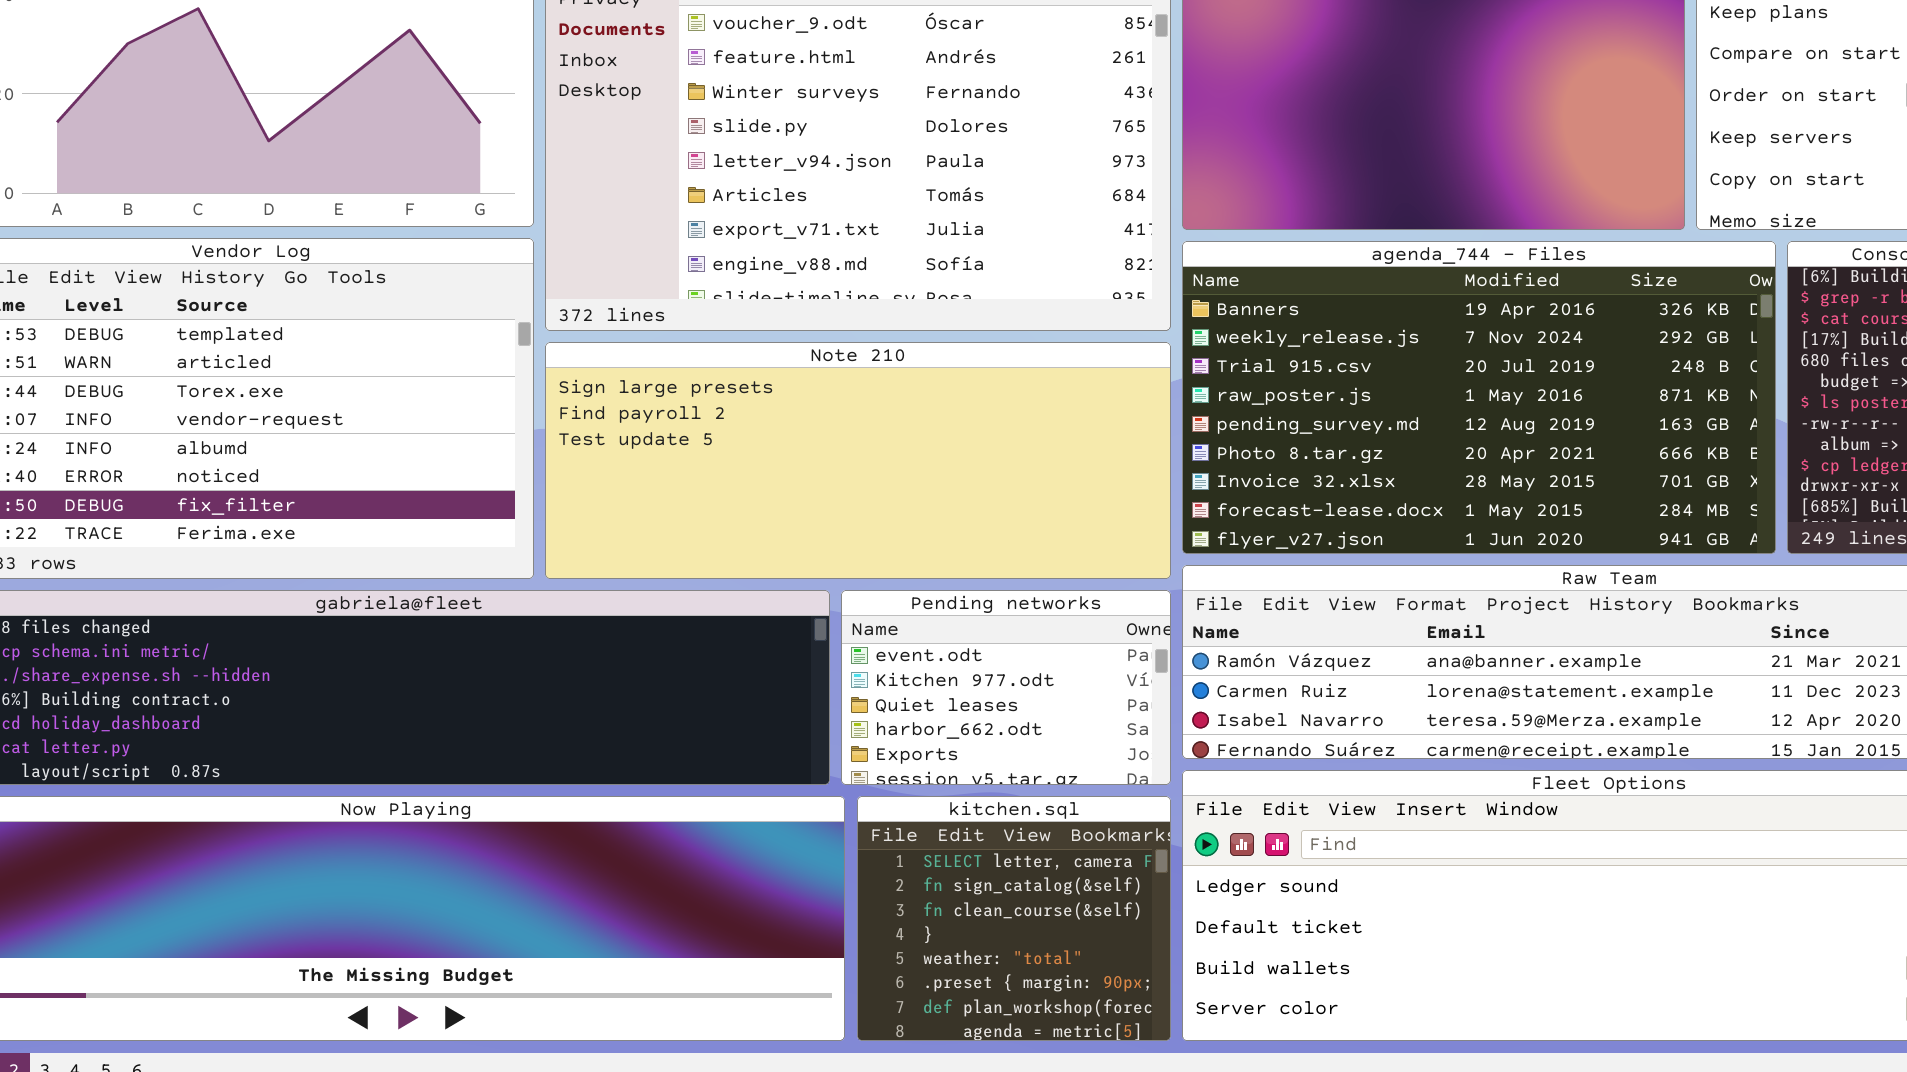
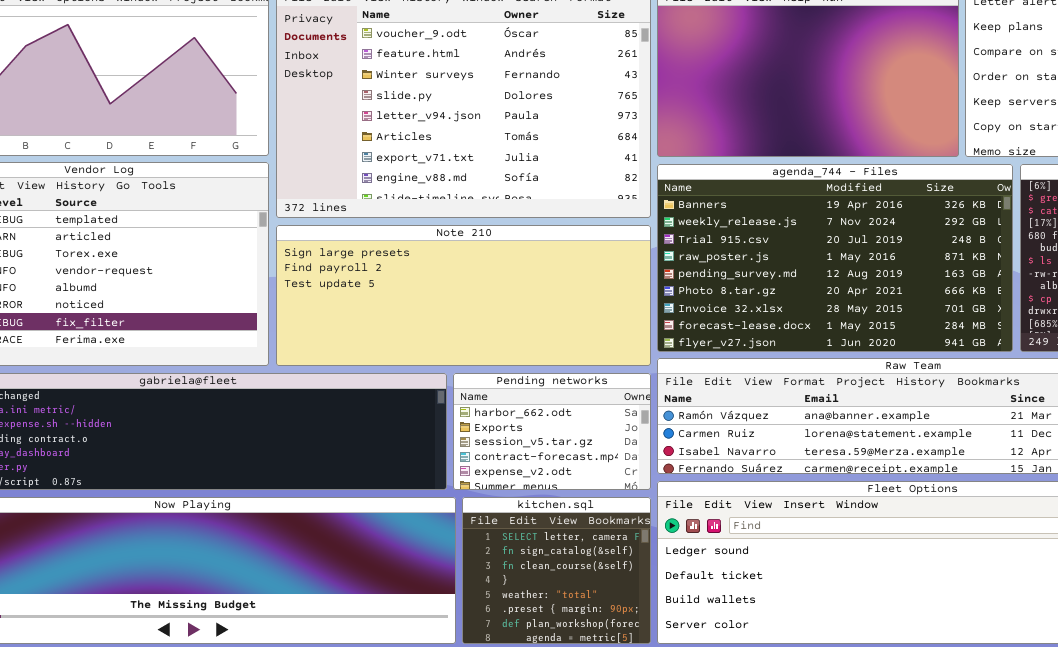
Pending networks: [841,590,1171,785] -> [453,373,651,490], scrolled down 3 rows

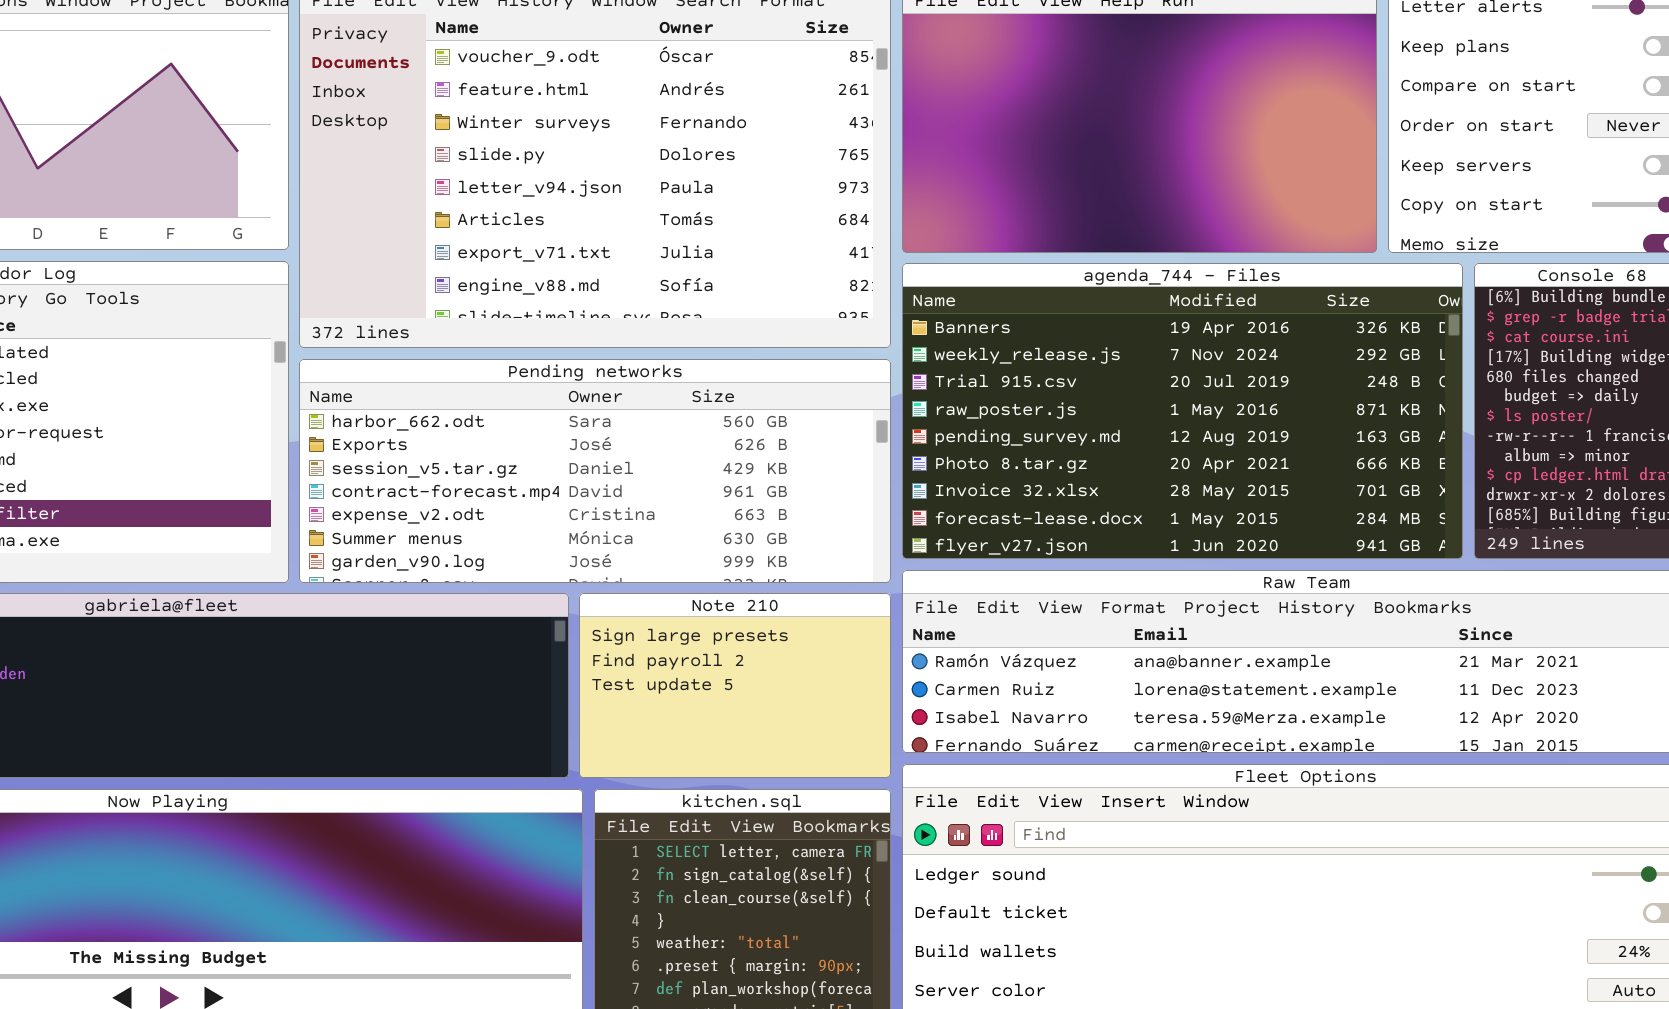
Note 210: [276,225,651,366] -> [579,593,891,778], moved, resized
Pending networks: [453,373,651,490] -> [299,359,891,583], moved, resized

